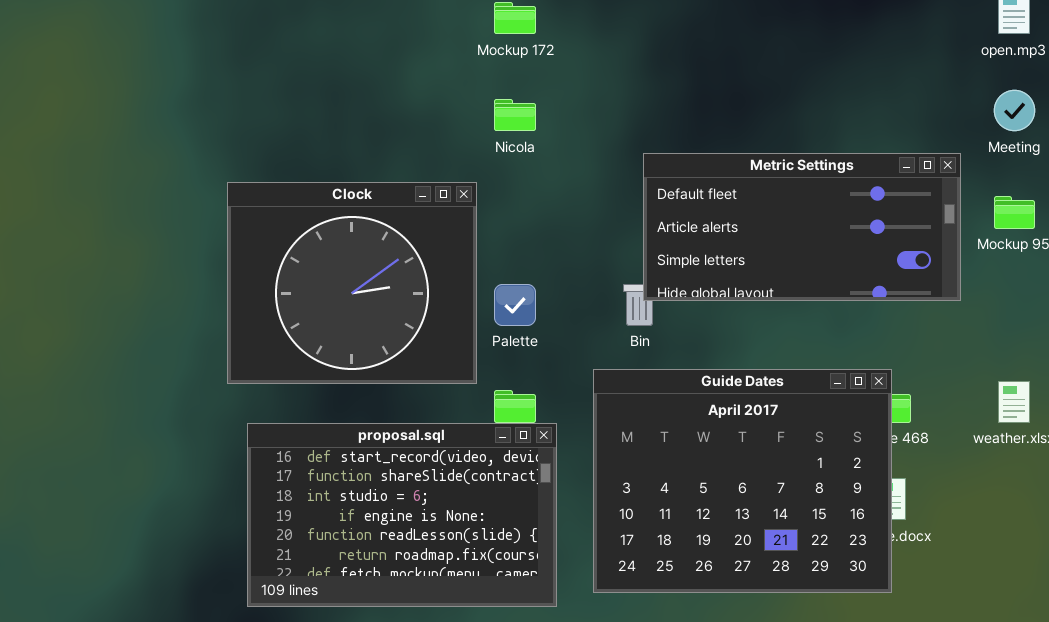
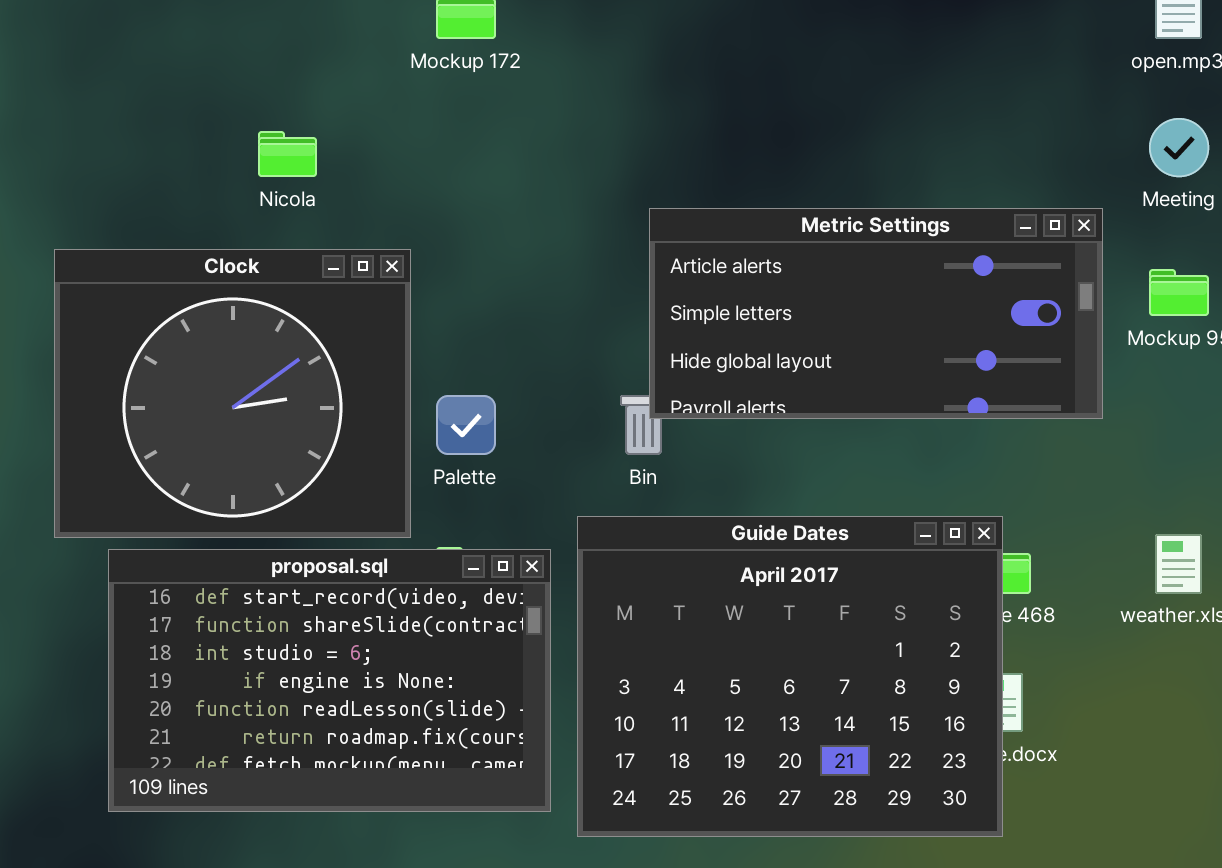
Nicola: [494,99,536,131] -> [258,131,317,177], moved
Metric Settings: [643,153,961,301] -> [649,208,1103,419], scrolled down 1 row
proposal.sql: [247,423,557,607] -> [108,549,551,812], moved

